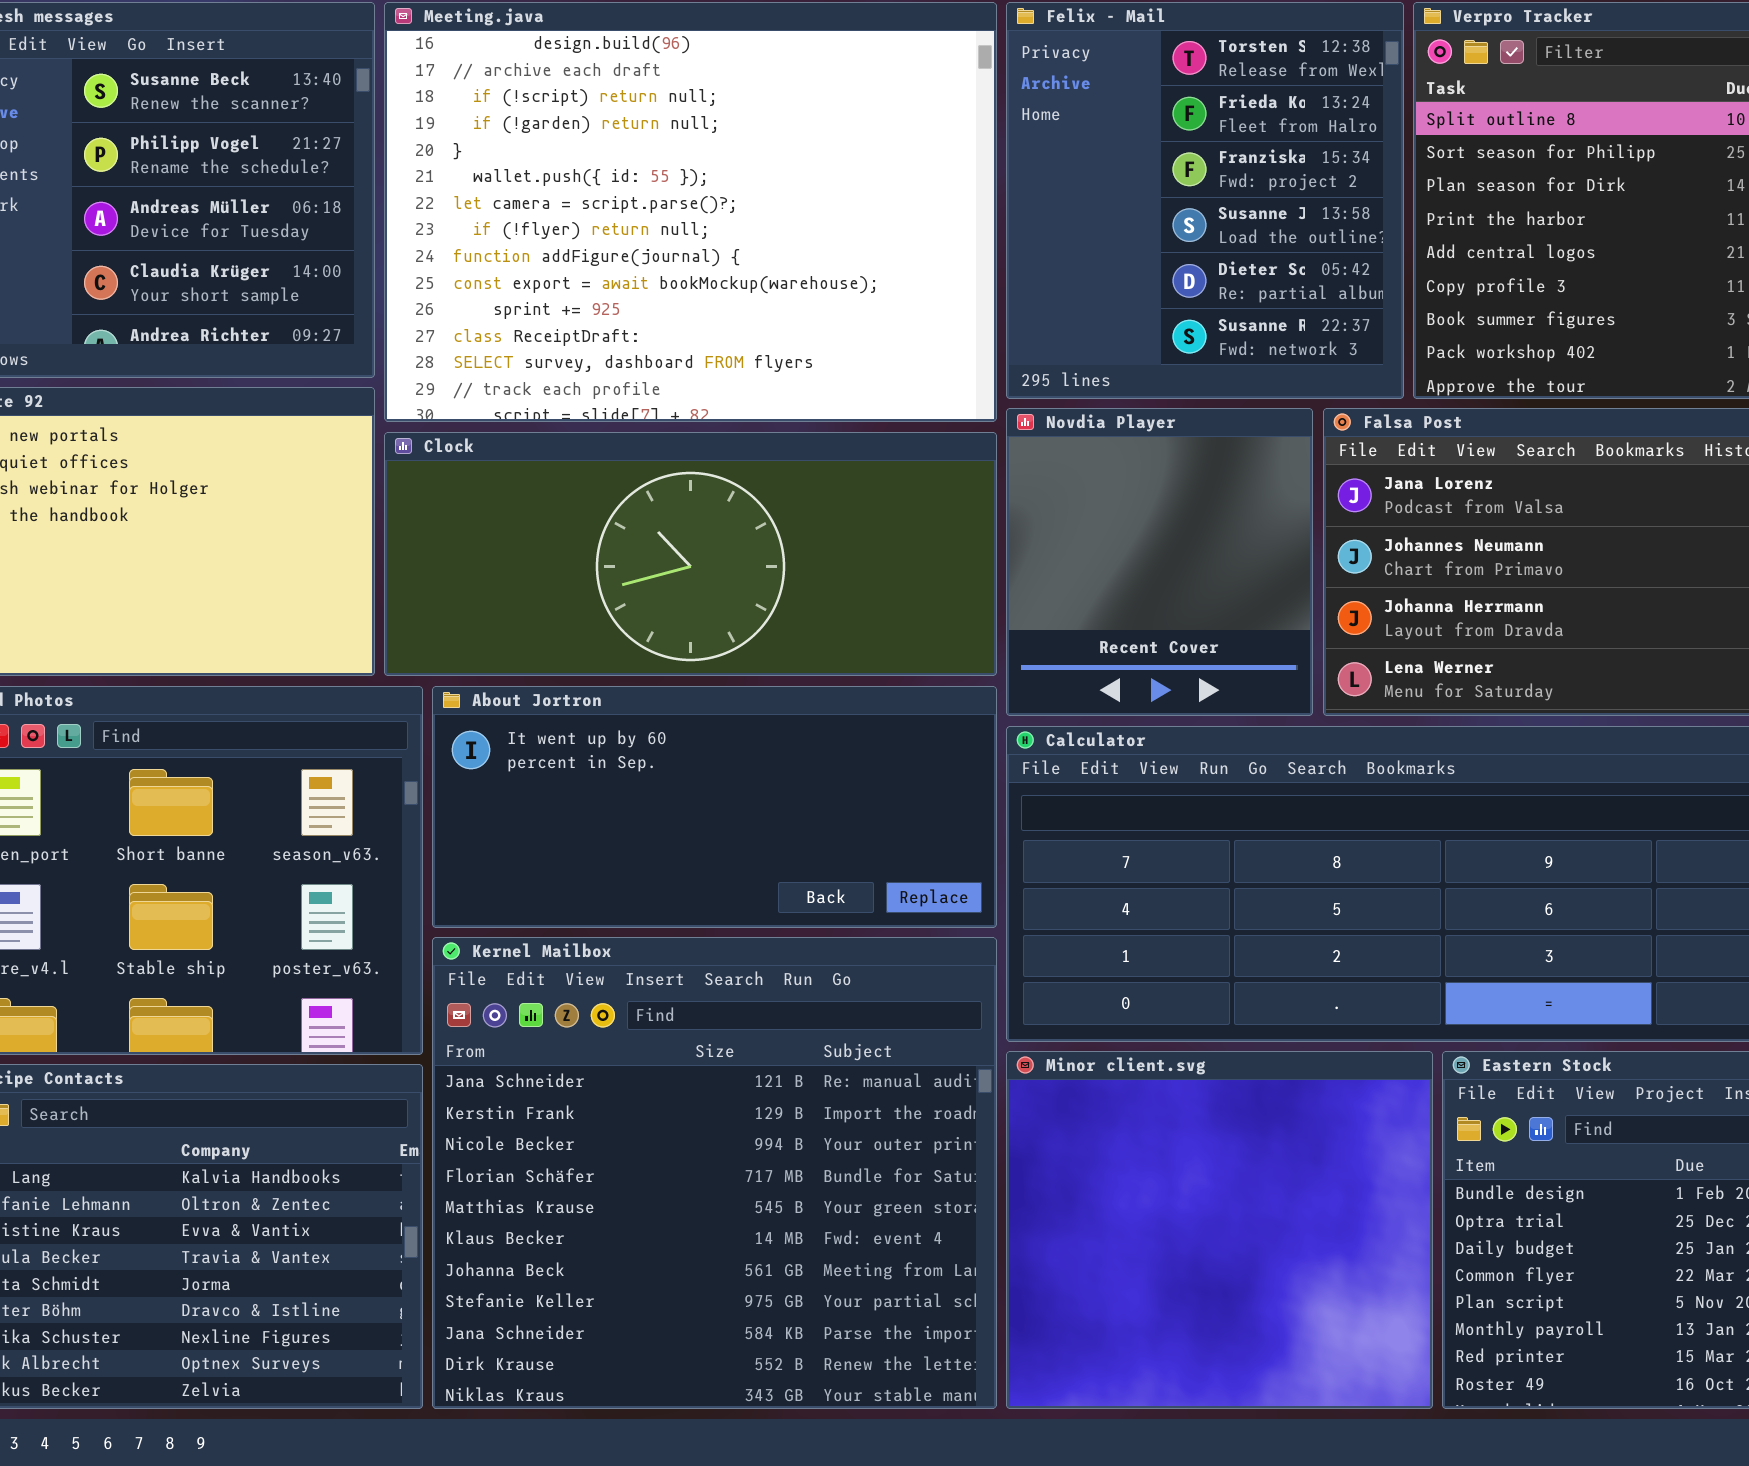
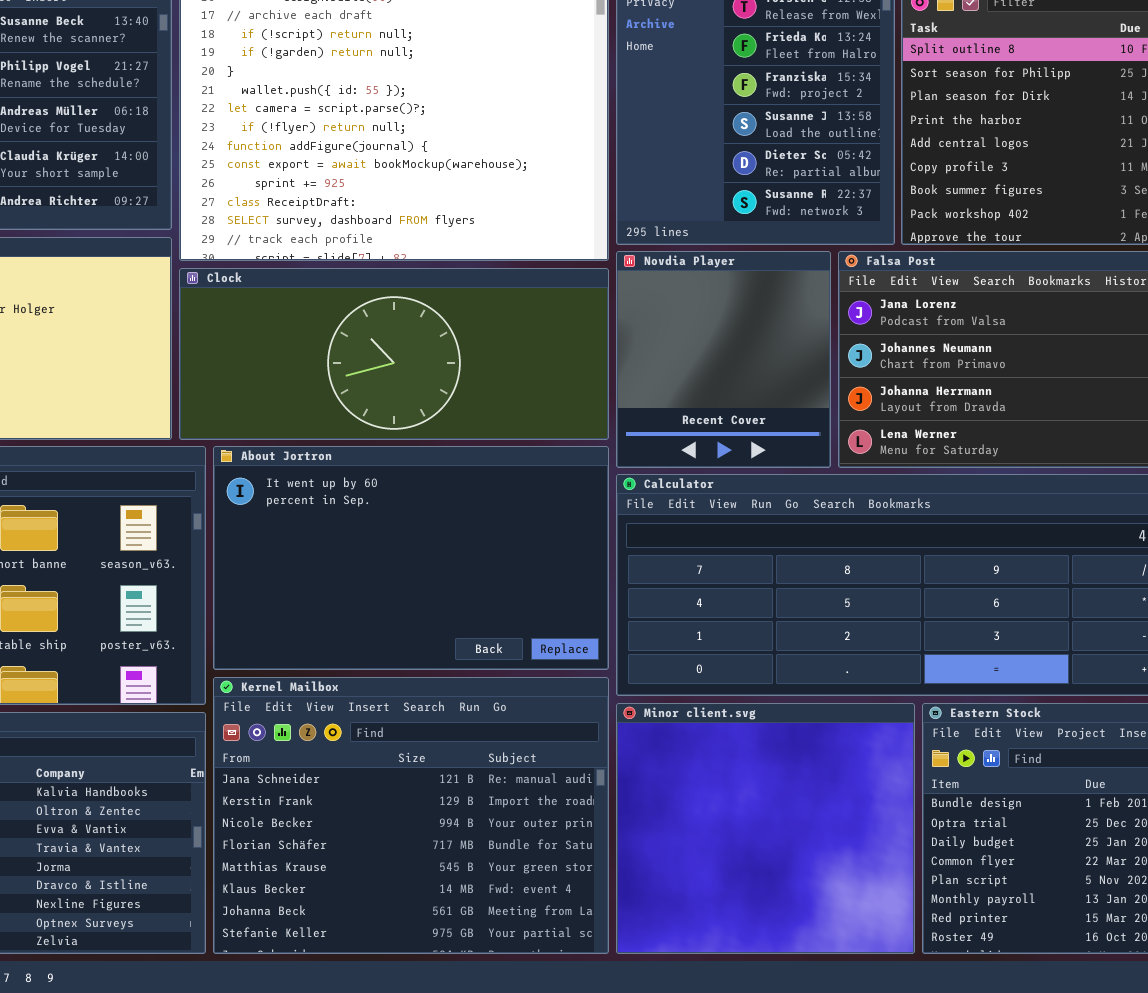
About Jortron: [432,686,997,928] -> [213,446,609,670], resized
Kernel Mailbox: [432,937,997,1409] -> [213,677,609,954], resized

